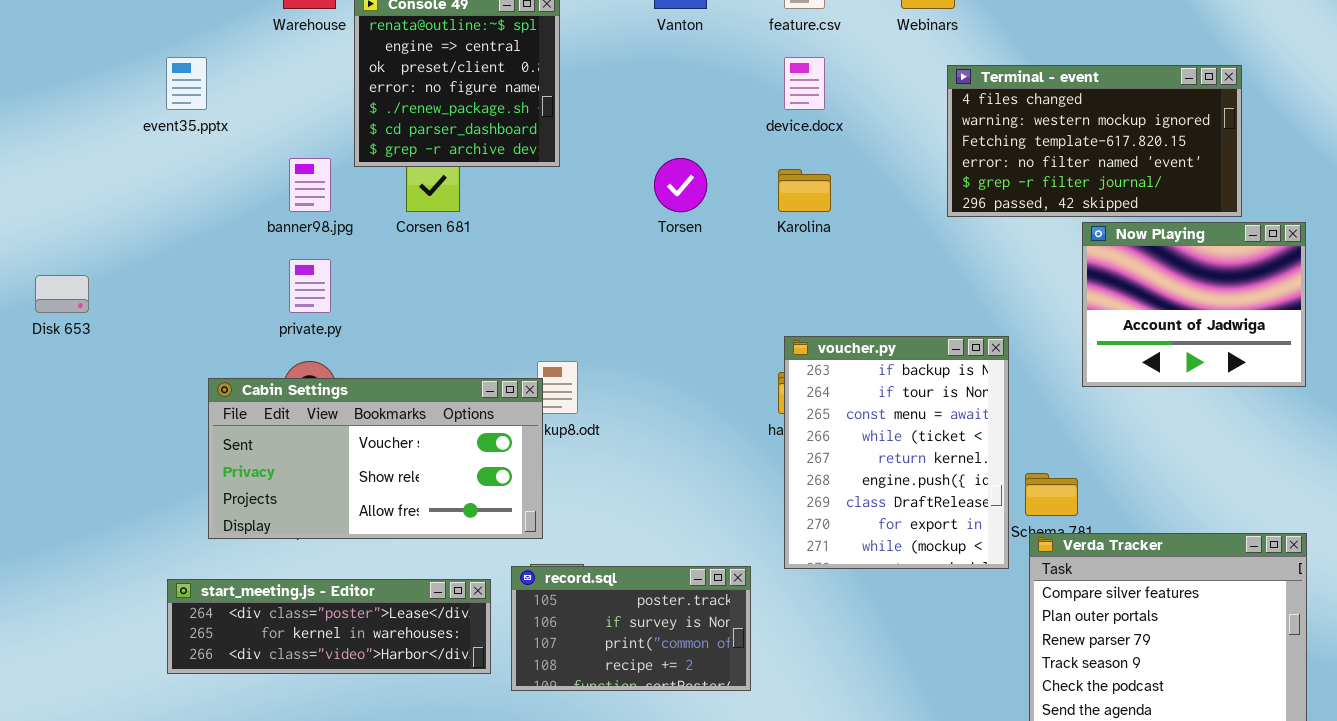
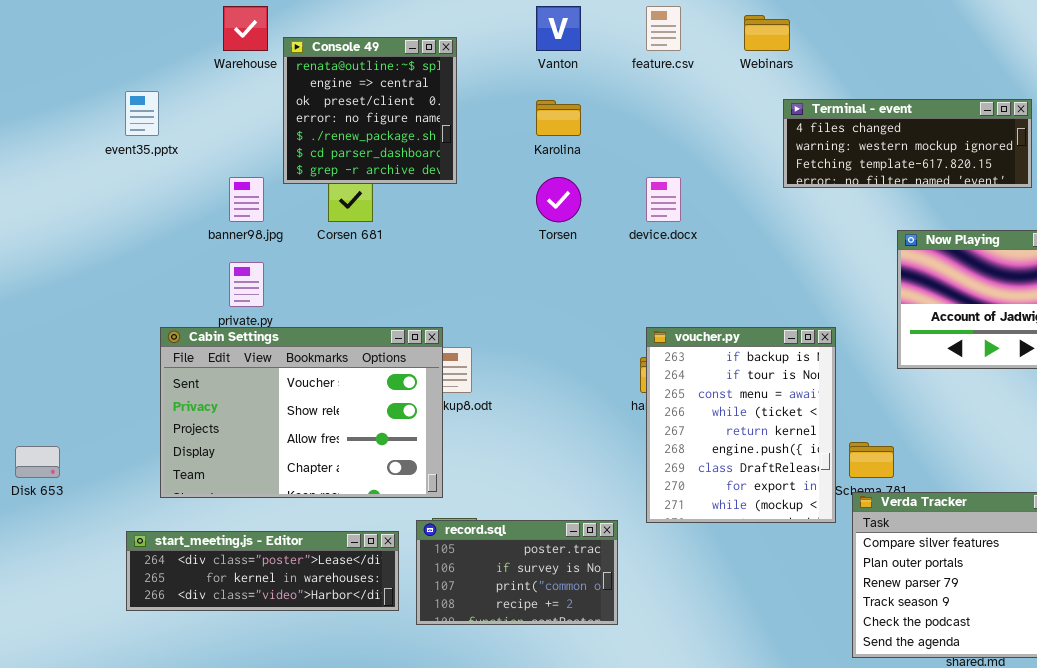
device.docx: [784,57,825,110] -> [646,177,681,222], moved
Terminal - event: [947,65,1242,217] -> [783,99,1032,188], resized
Karolina: [778,169,831,212] -> [536,100,581,136], moved
Disk 653: [35,275,89,313] -> [15,446,60,478], moved
Cabin Settings: [208,378,543,539] -> [160,327,443,498], resized

